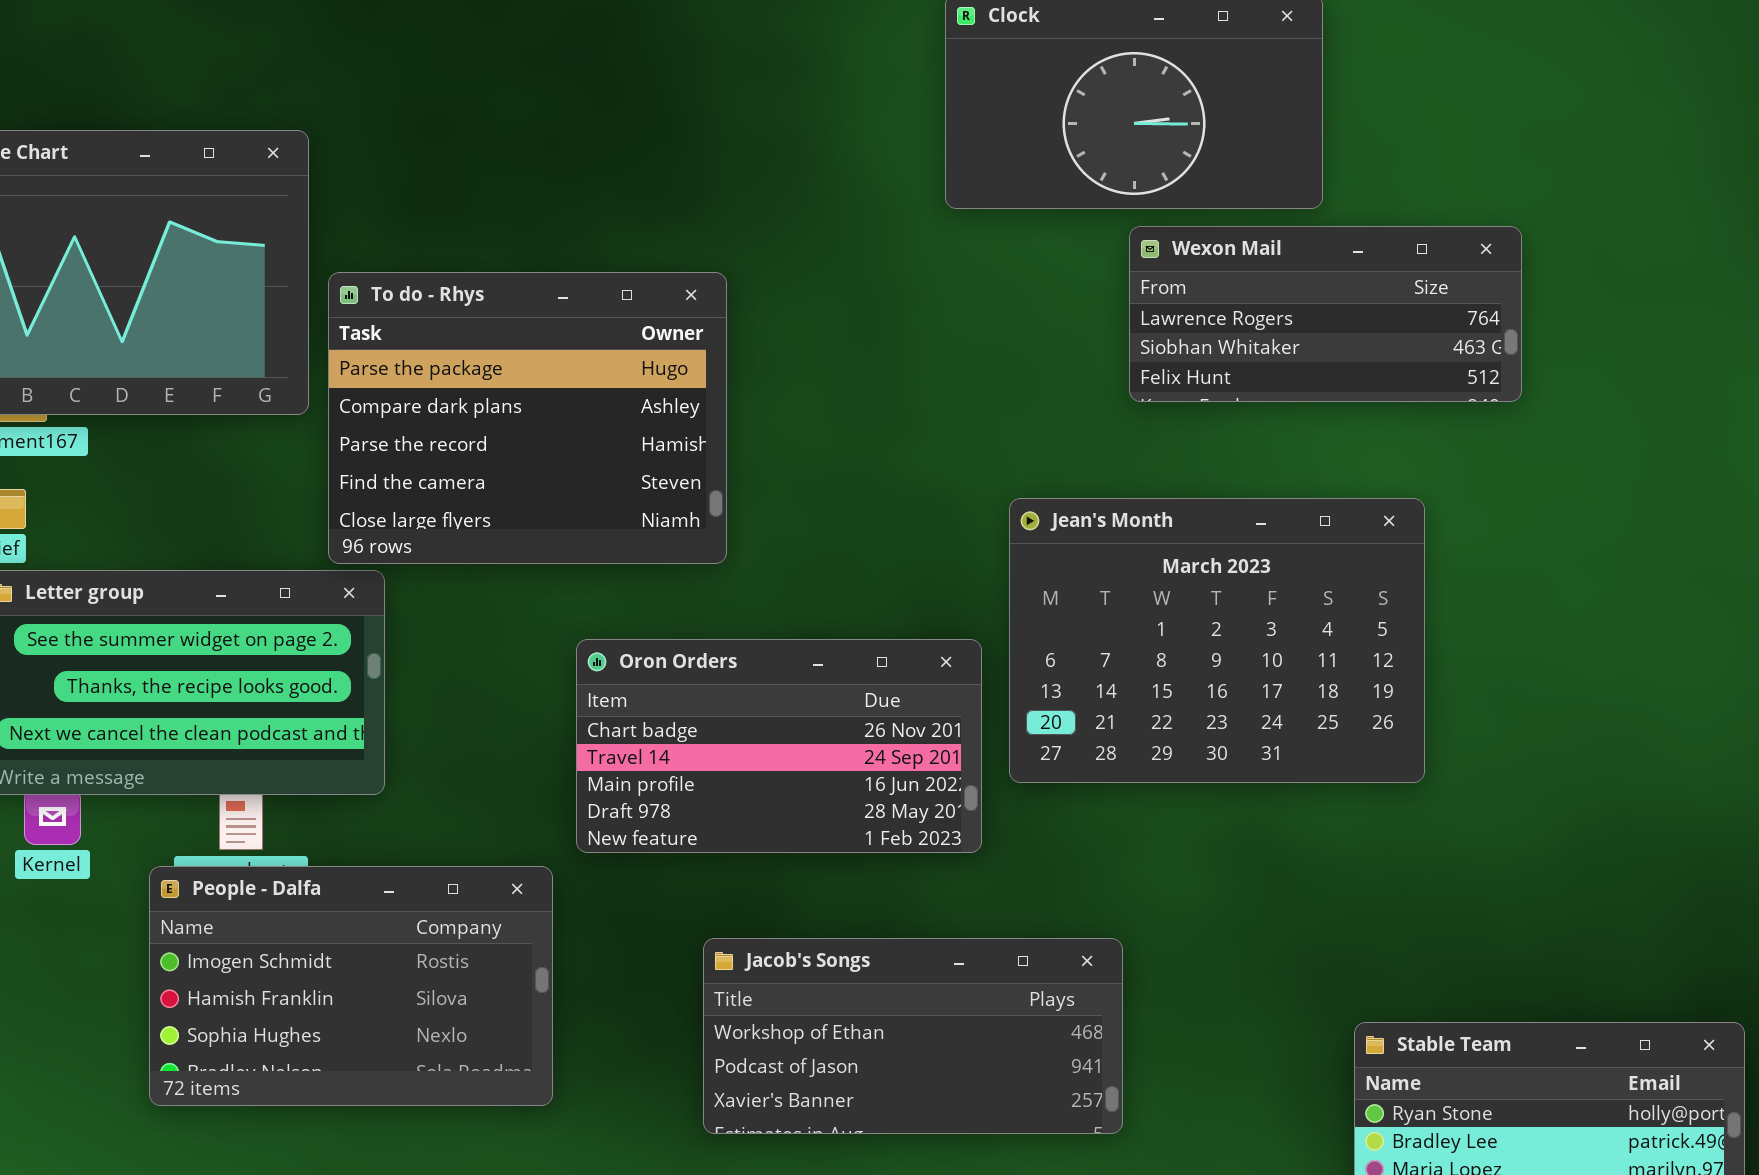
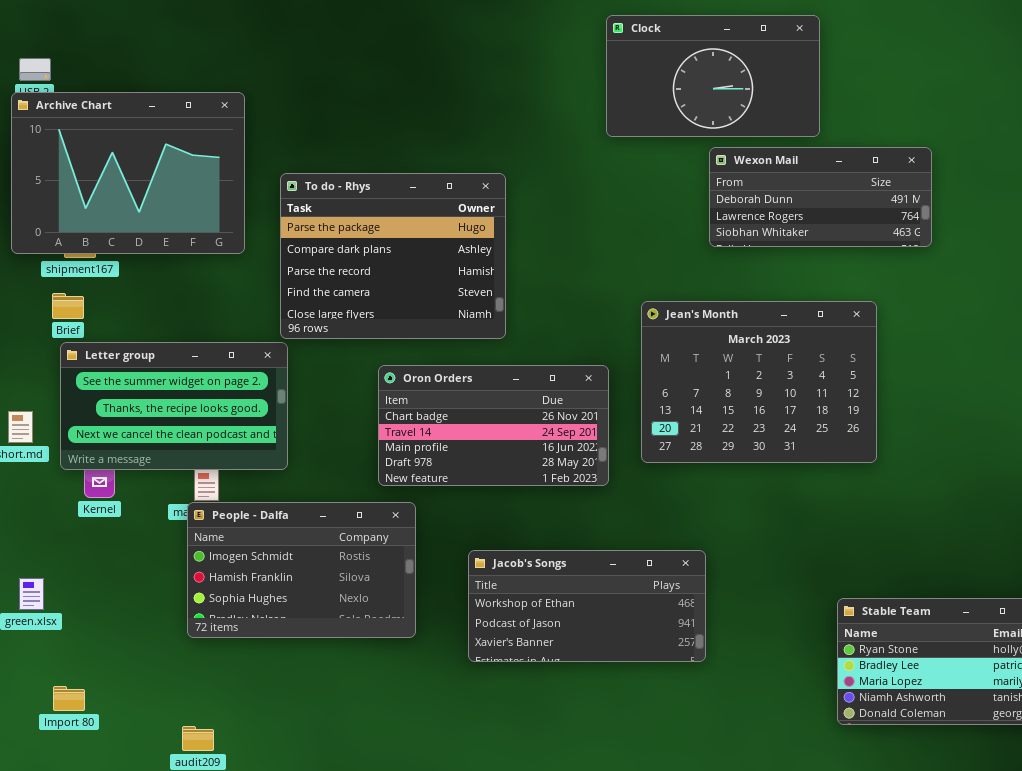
Wexon Mail: [1129,226,1522,402] -> [709,147,932,247], scrolled up 1 row
To do - Rhys: [328,272,727,564] -> [280,173,506,339], moved
Oron Orders: [576,639,982,853] -> [378,365,609,486], moved
People - Dalfa: [149,866,553,1106] -> [187,502,416,638], moved

